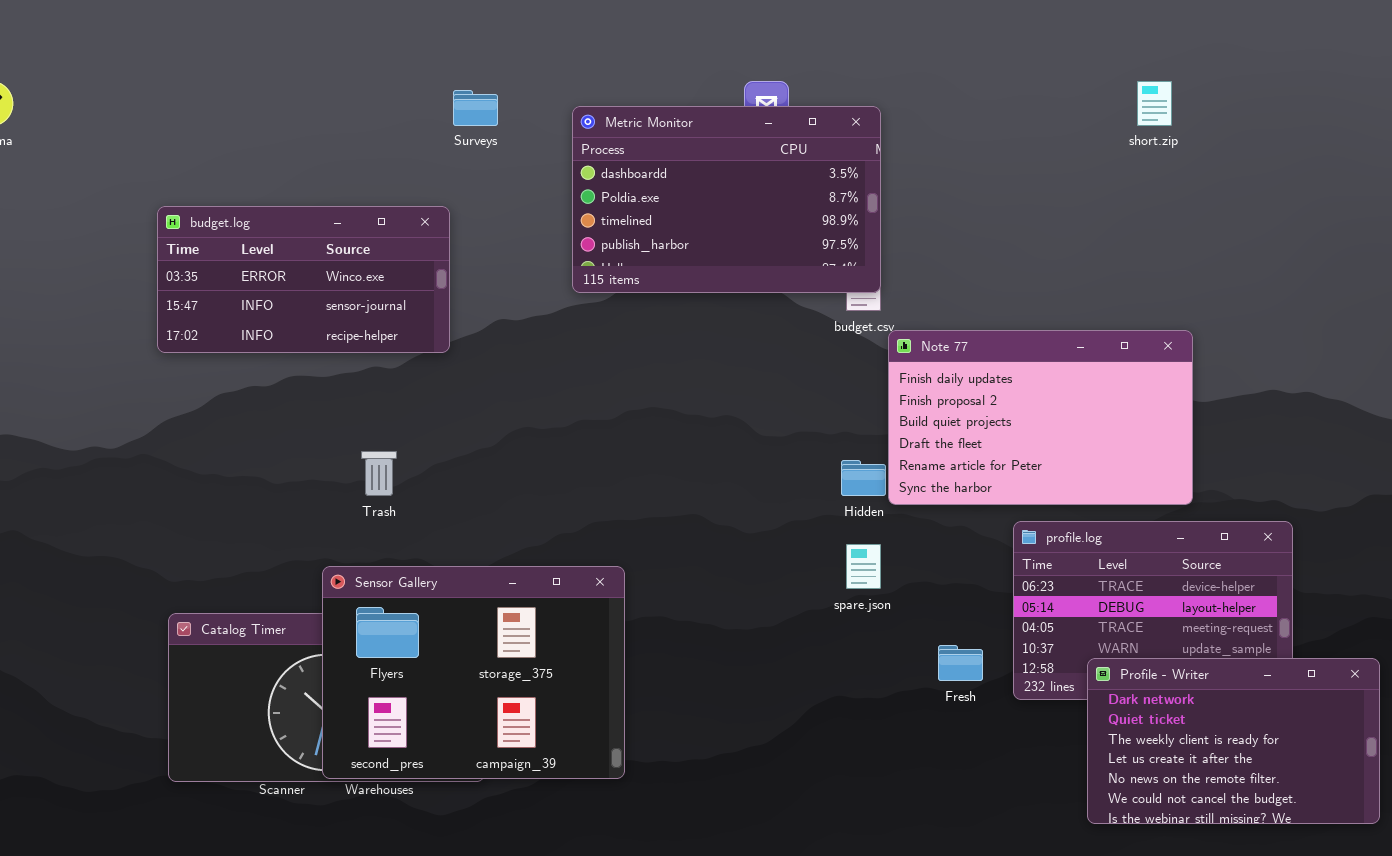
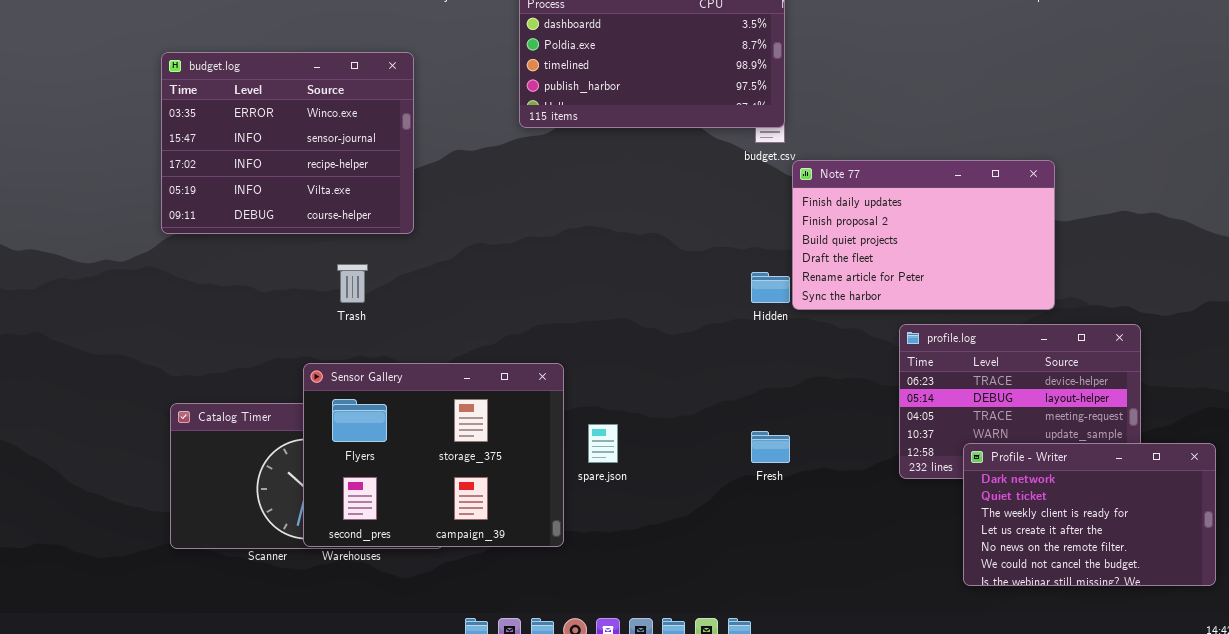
budget.log: [157,206,450,353] -> [161,52,414,234], resized
spare.json: [846,544,881,589] -> [588,424,618,463], moved
Fresh: [938,645,983,681] -> [751,431,790,463], moved

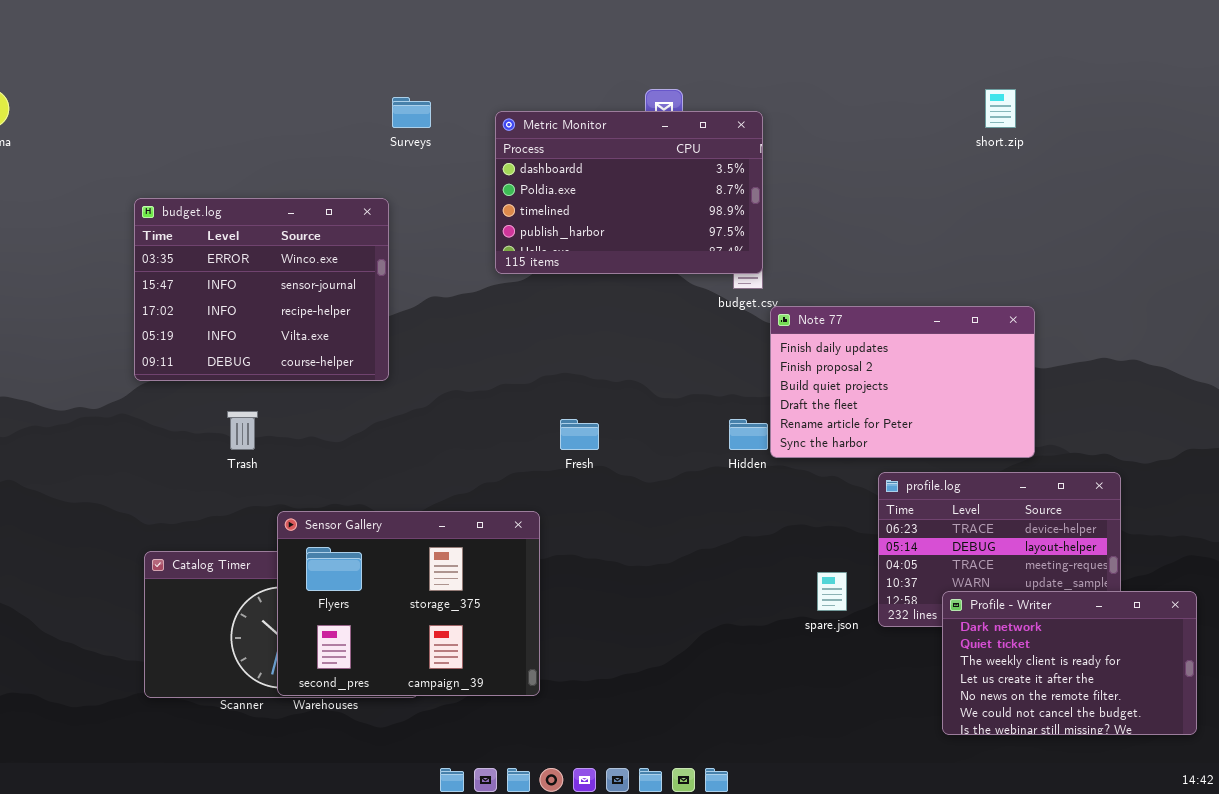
Trash: [337,264,368,303] -> [227,411,258,450], moved
spare.json: [588,424,618,463] -> [817,572,847,611], moved
Fresh: [751,431,790,463] -> [560,419,599,450], moved

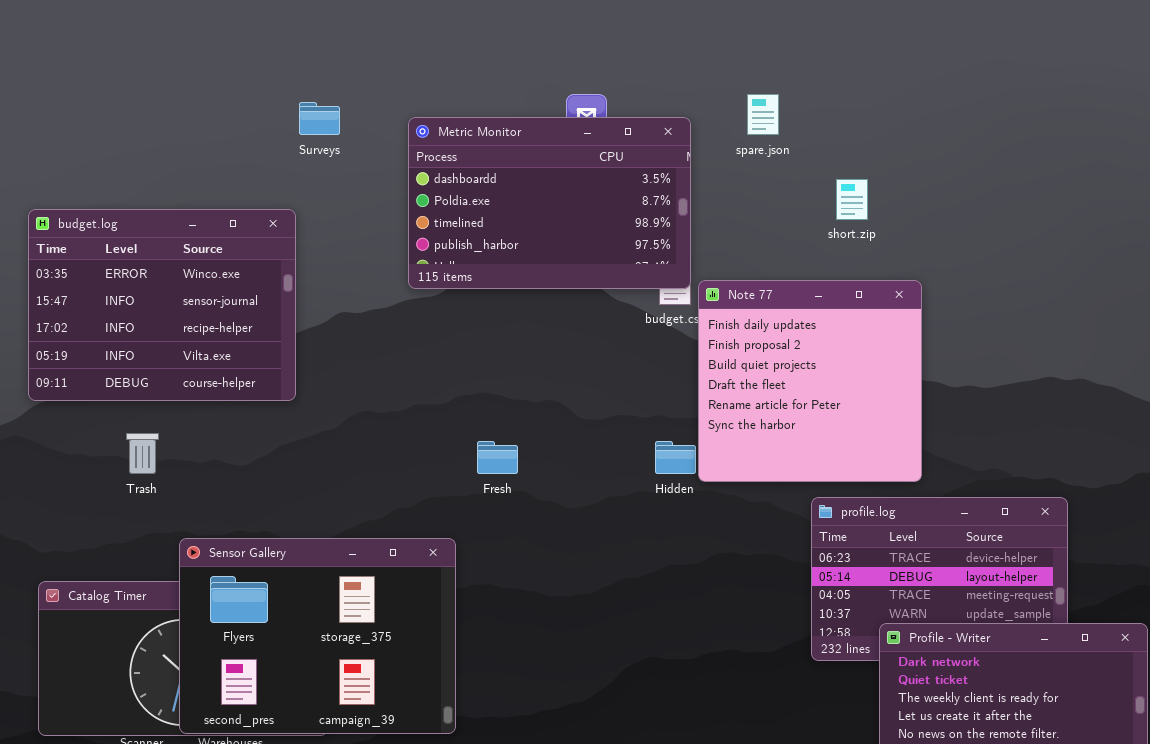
short.zip: [985,89,1016,128] -> [836,179,868,220], moved
Note 77: [770,306,1035,458] -> [698,280,922,482], resized
spare.json: [817,572,847,611] -> [747,94,779,135], moved

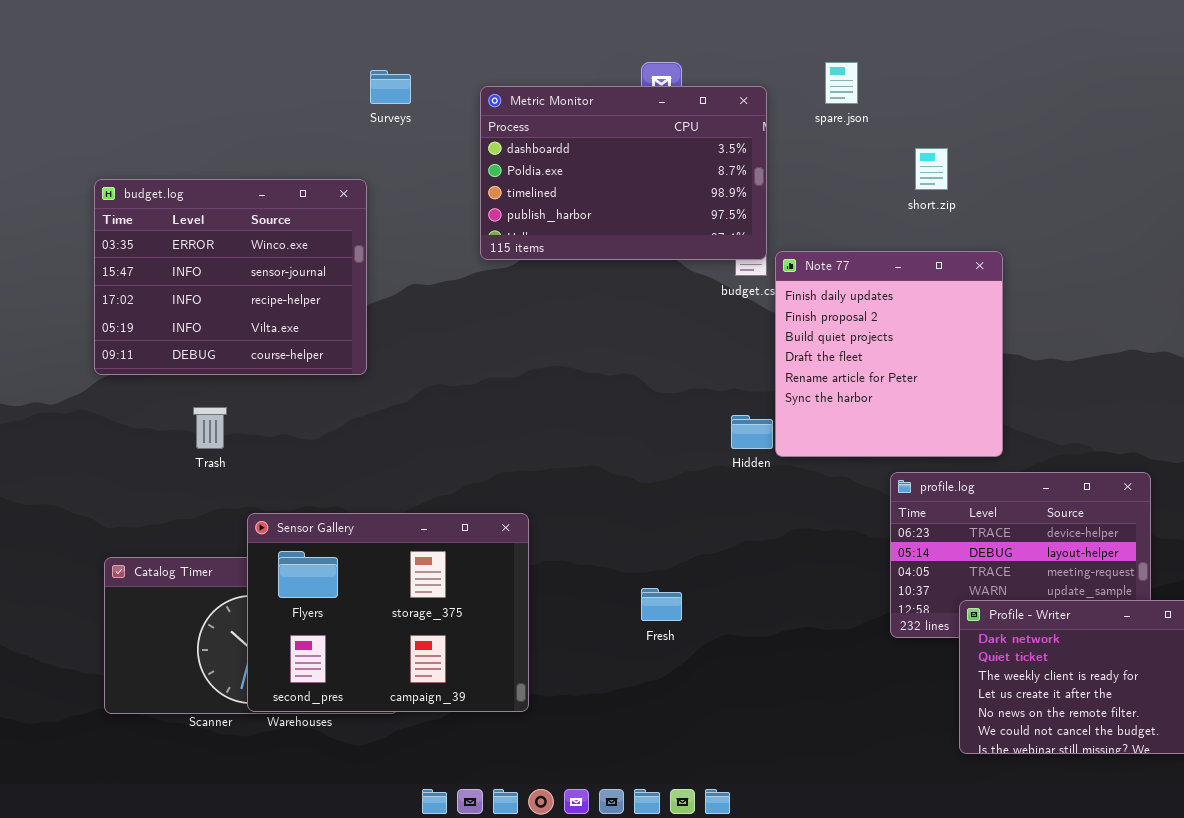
Fresh: [477,441,518,474] -> [641,588,682,621], moved

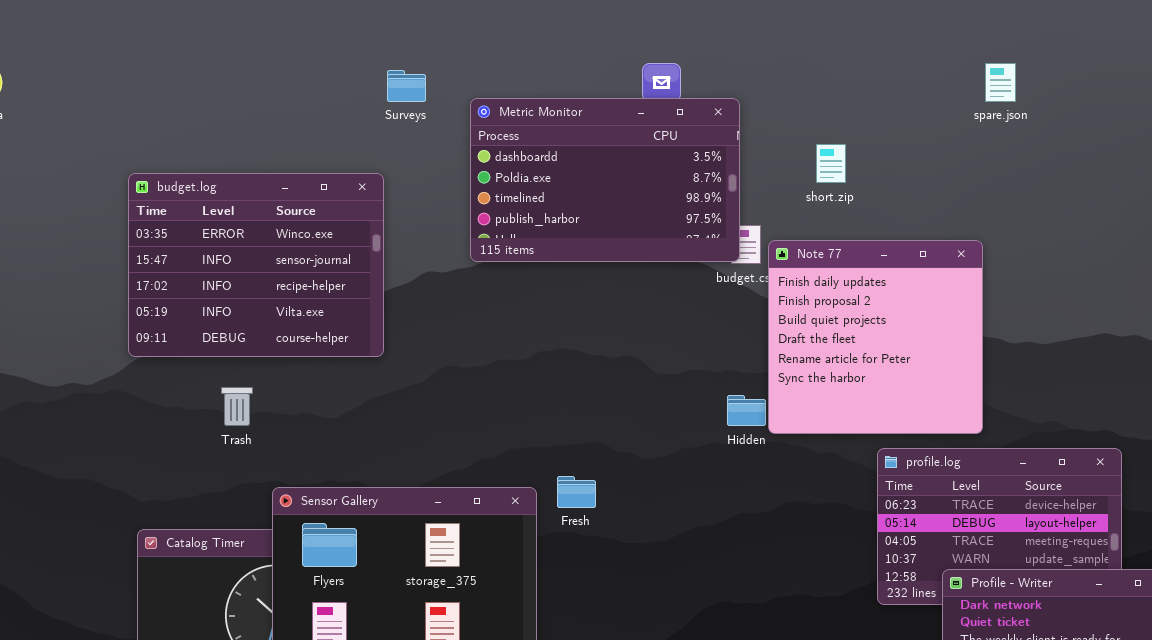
spare.json: [825,62,858,104] -> [985,63,1016,102], moved
Metric Monitor: [480,86,767,260] -> [470,98,740,262], moved
short.zip: [915,148,948,190] -> [816,144,846,183], moved
Fresh: [641,588,682,621] -> [557,476,596,508], moved

